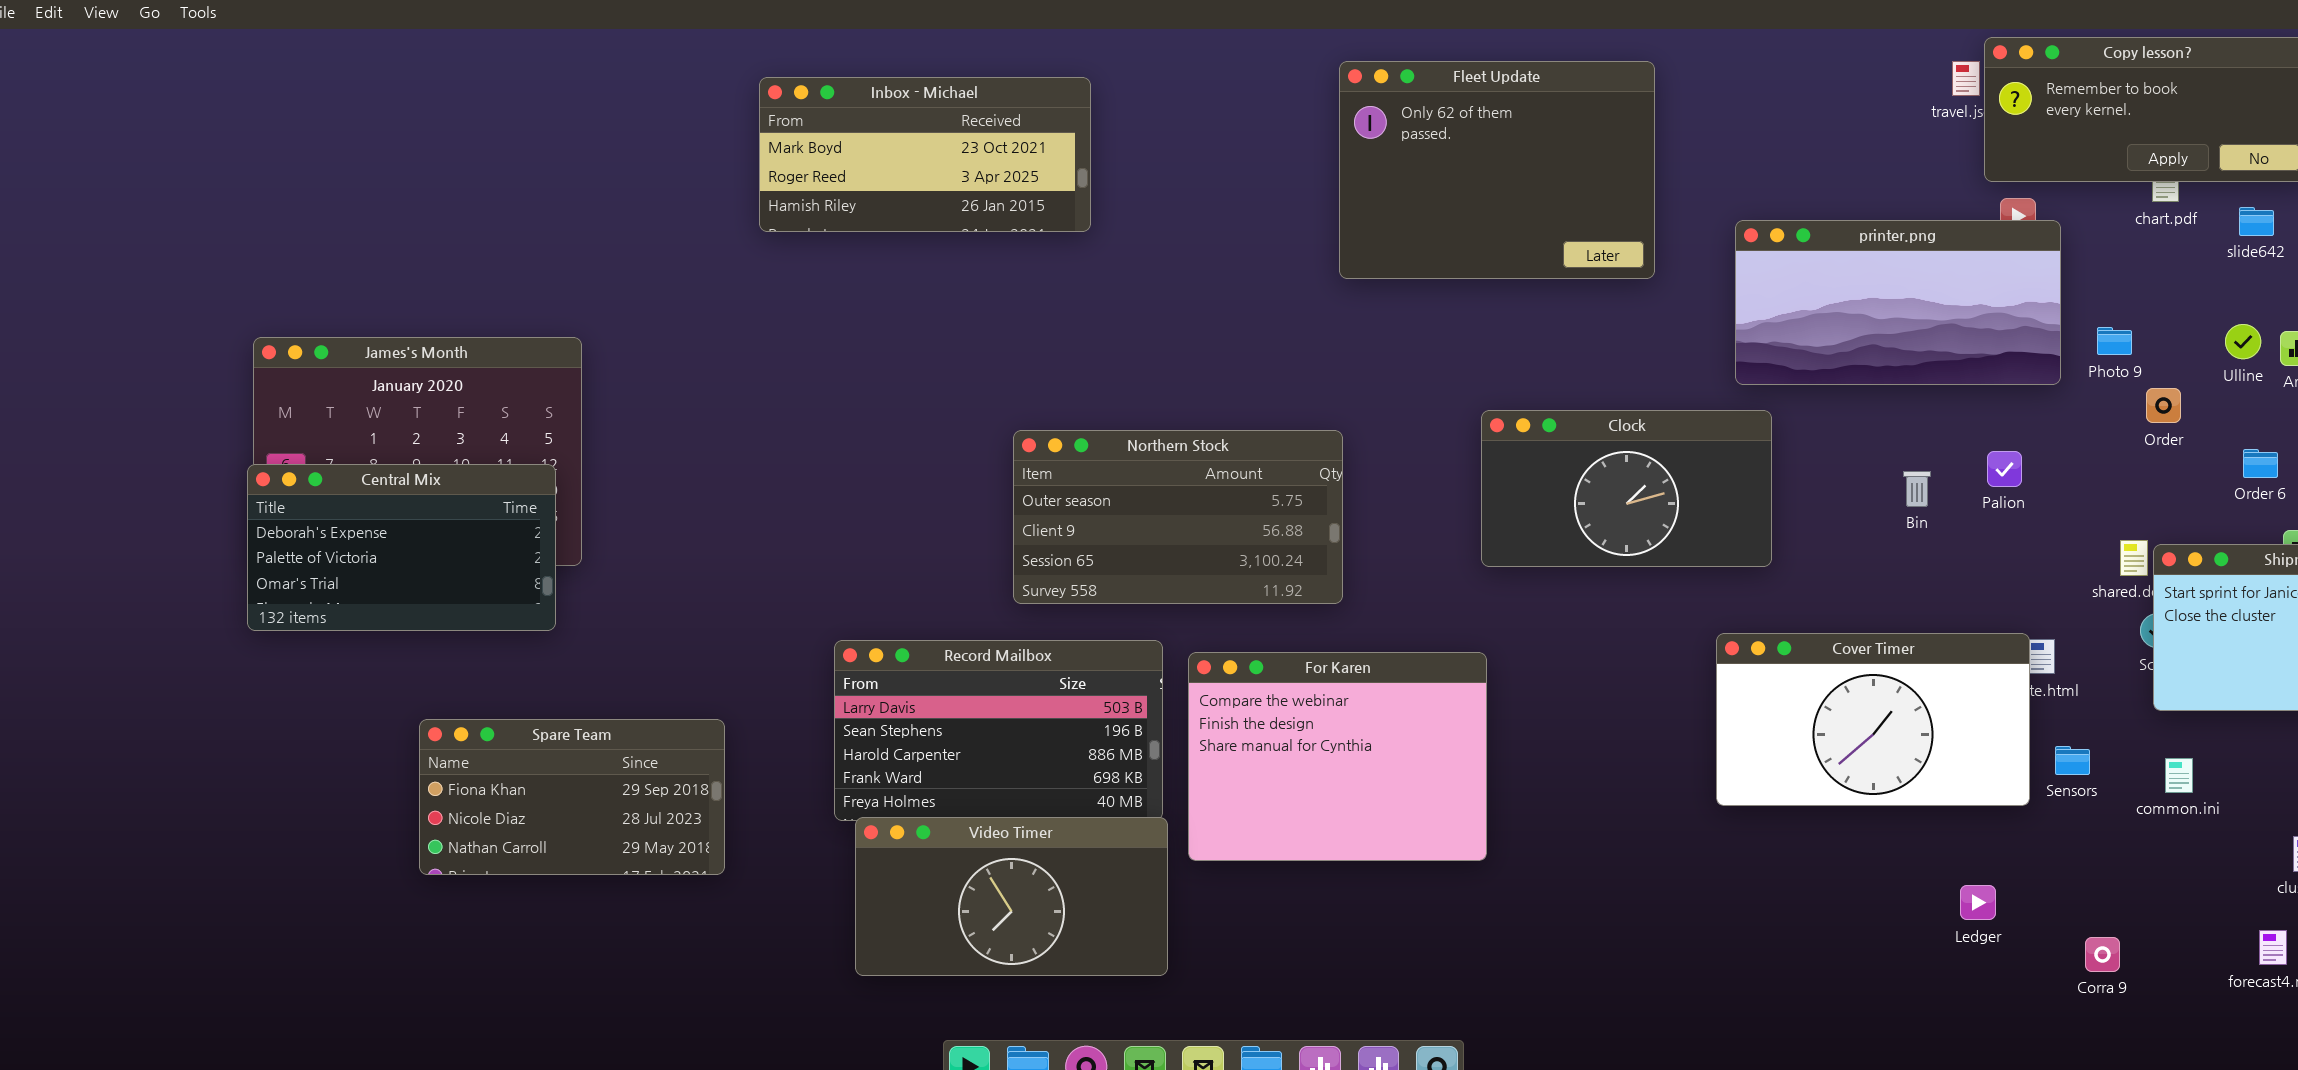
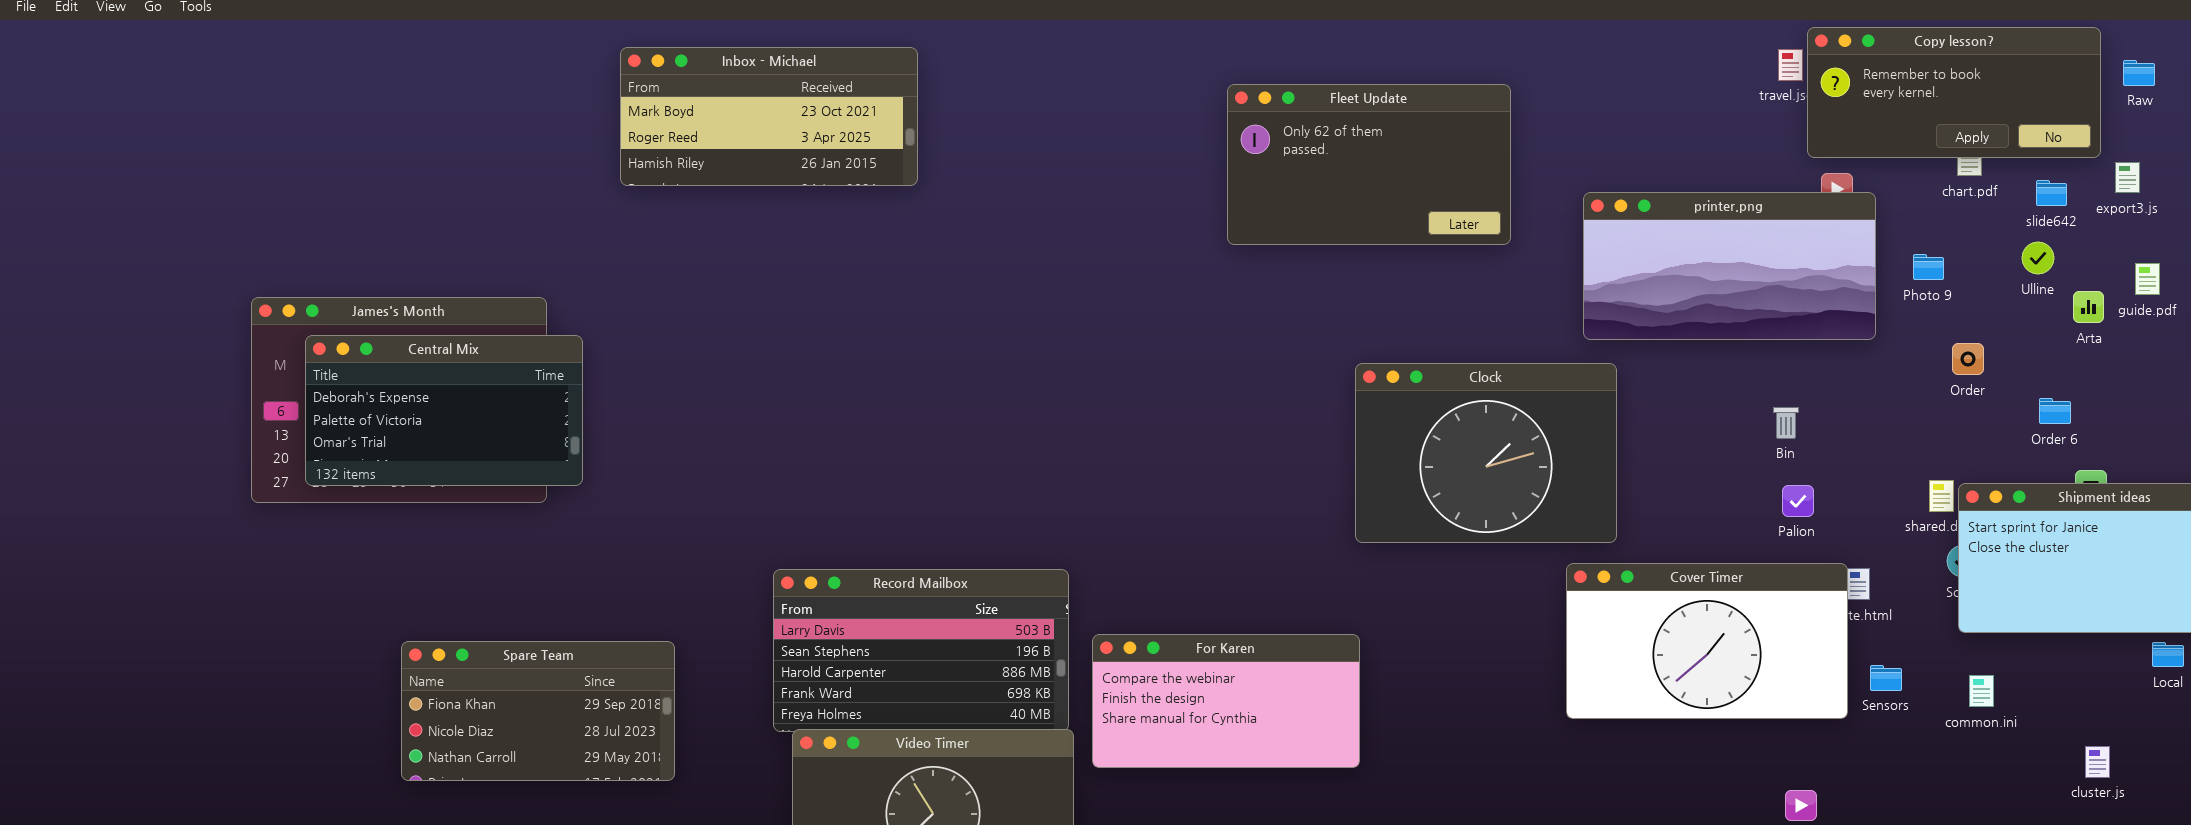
Fleet Update: [1339,61,1655,279] -> [1227,84,1511,245], resized
Inbox - Michael: [759,77,1091,232] -> [620,47,918,186], moved
Ulline: [2225,324,2261,359] -> [2022,242,2054,274], moved
Photo 9: [2097,327,2132,355] -> [1913,254,1944,280], moved
Clock: [1481,410,1772,567] -> [1355,363,1617,543], resized
Northern Stock: [1013,430,1343,604] -> none, closed
Palion: [1987,451,2022,487] -> [1782,485,1814,517], moved
Central Mix: [247,464,556,631] -> [305,335,583,486], moved
Bin: [1903,471,1931,507] -> [1773,407,1799,439], moved
For Karen: [1188,652,1487,861] -> [1092,634,1360,768], resized

